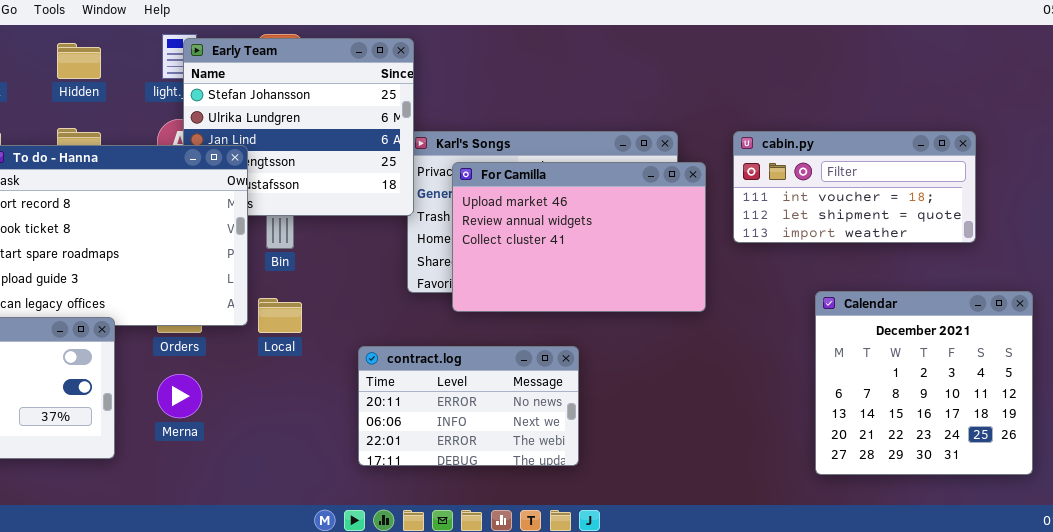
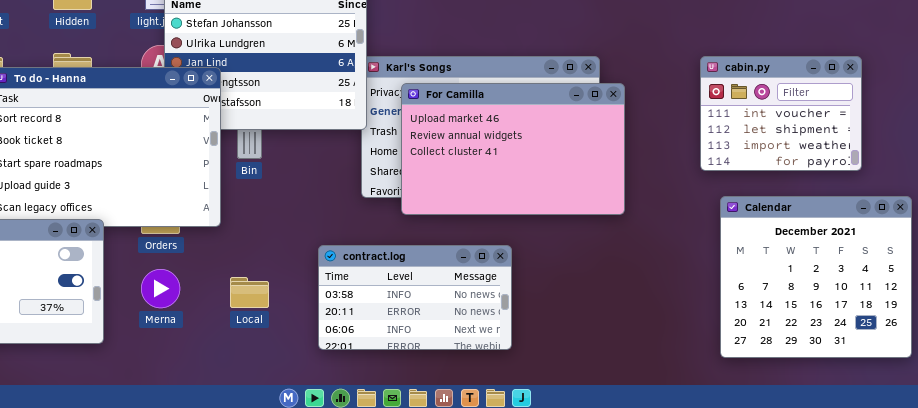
cabin.py: [733,131,976,243] -> [700,56,862,171], resized
Local: [258,298,302,333] -> [230,277,269,308], moved
contract.log: [358,346,579,466] -> [318,245,512,350], scrolled up 1 row

